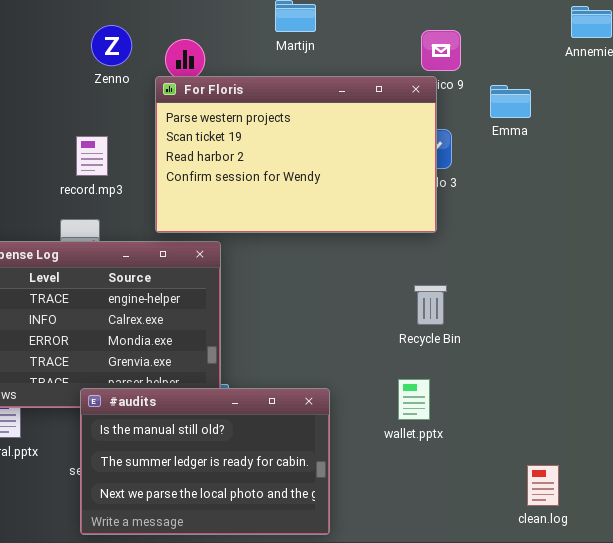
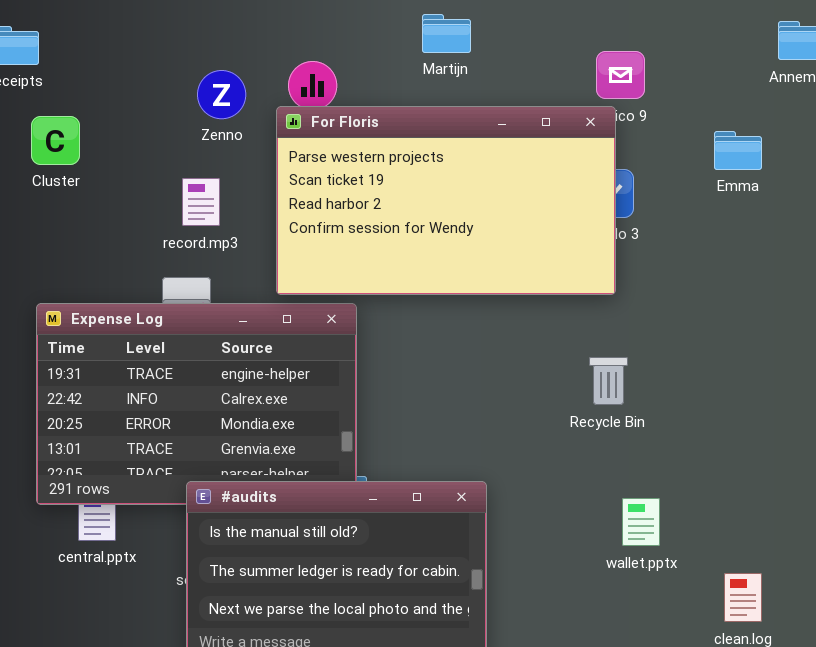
Zenno: [91,25,132,66] -> [197,70,246,119], moved
Emma: [490,85,531,118] -> [714,131,762,170], moved
wallet.pptx: [398,379,430,420] -> [622,498,660,546], moved

